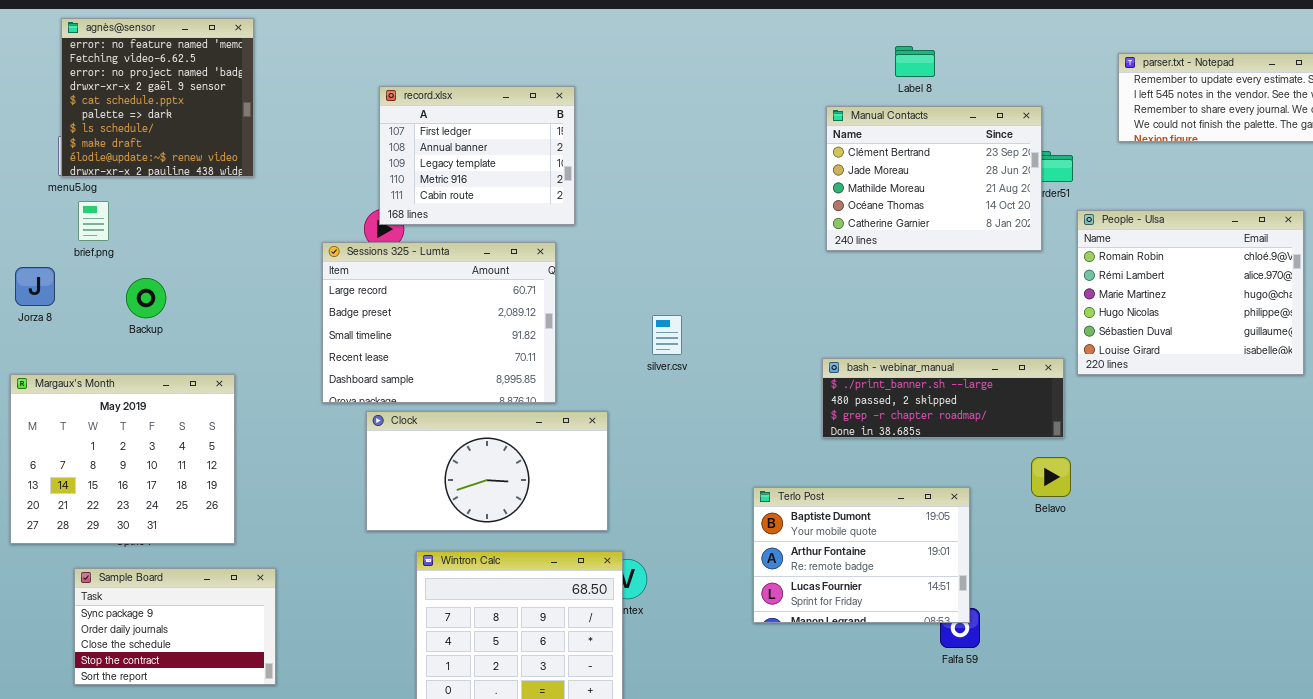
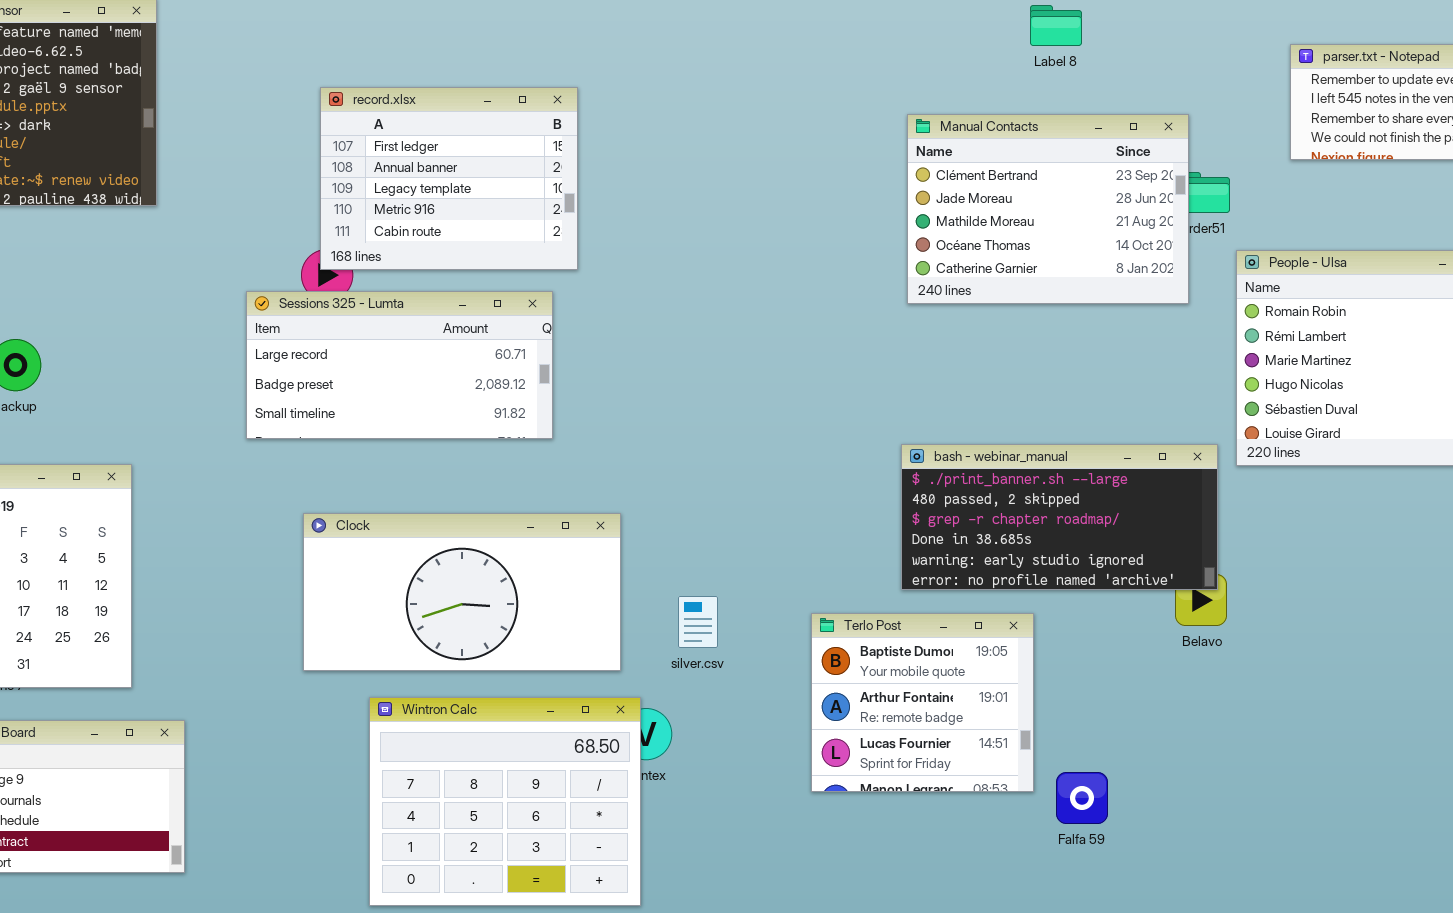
Label 8: [895,46,935,77] -> [1030,5,1082,46], moved
Sessions 325 - Lumta: [322,242,556,403] -> [246,291,553,439], resized
silver.csv: [652,315,682,355] -> [678,596,718,648], moved
bash - webinar_manual: [822,358,1064,438] -> [901,444,1218,590], resized
Terlo Post: [753,487,970,623] -> [811,613,1034,792], resized

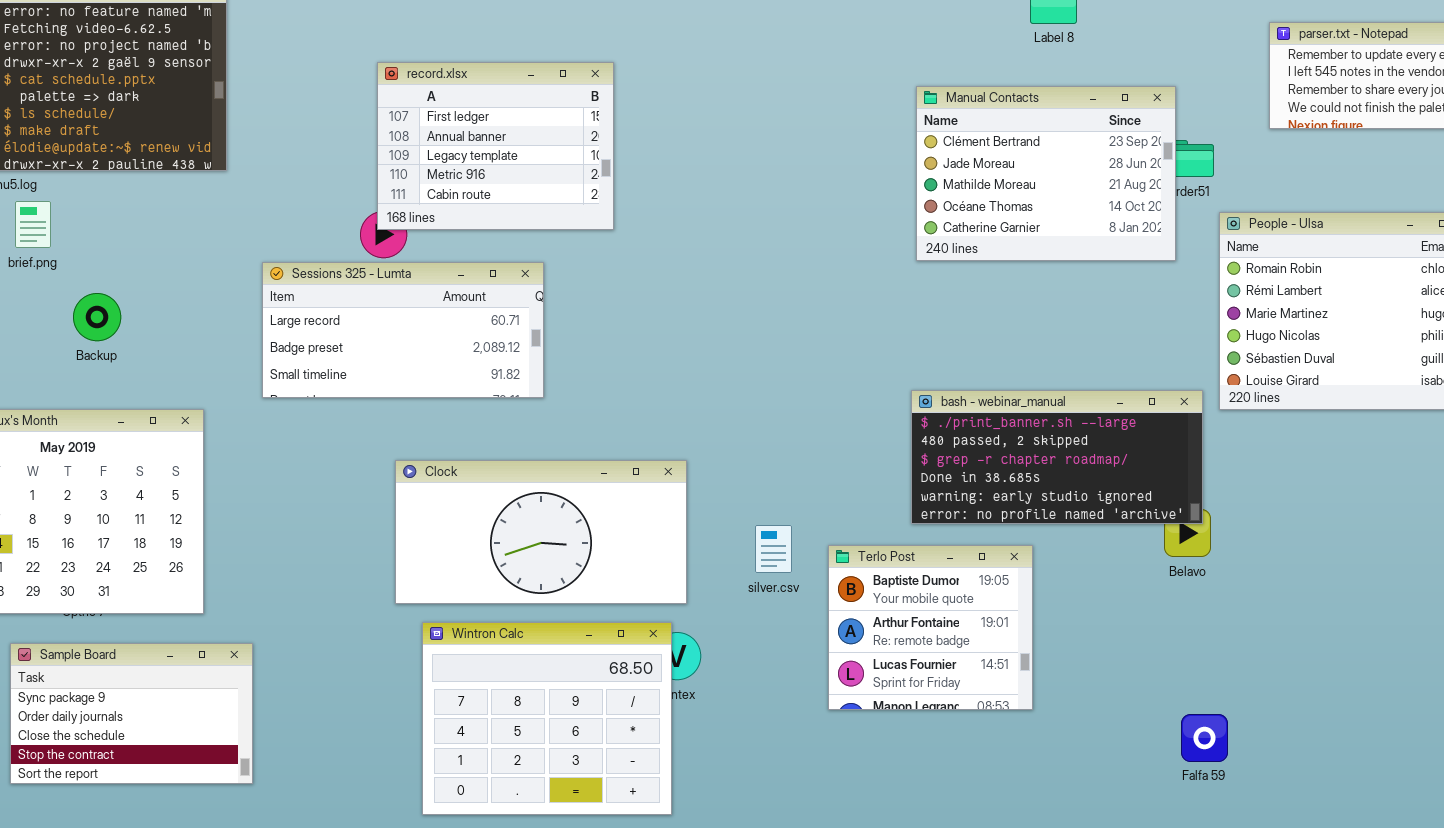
Sessions 325 - Lumta: [246,291,553,439] -> [262,262,544,398], moved
Clock: [303,513,621,671] -> [395,460,687,604], moved
silver.csv: [678,596,718,648] -> [755,525,792,573], moved
Falfa 59: [1056,772,1108,824] -> [1181,714,1228,762], moved

